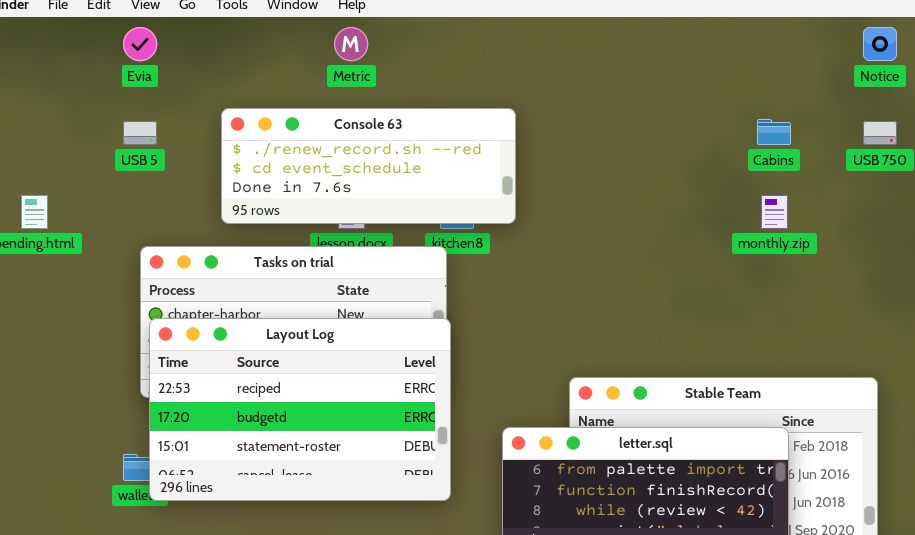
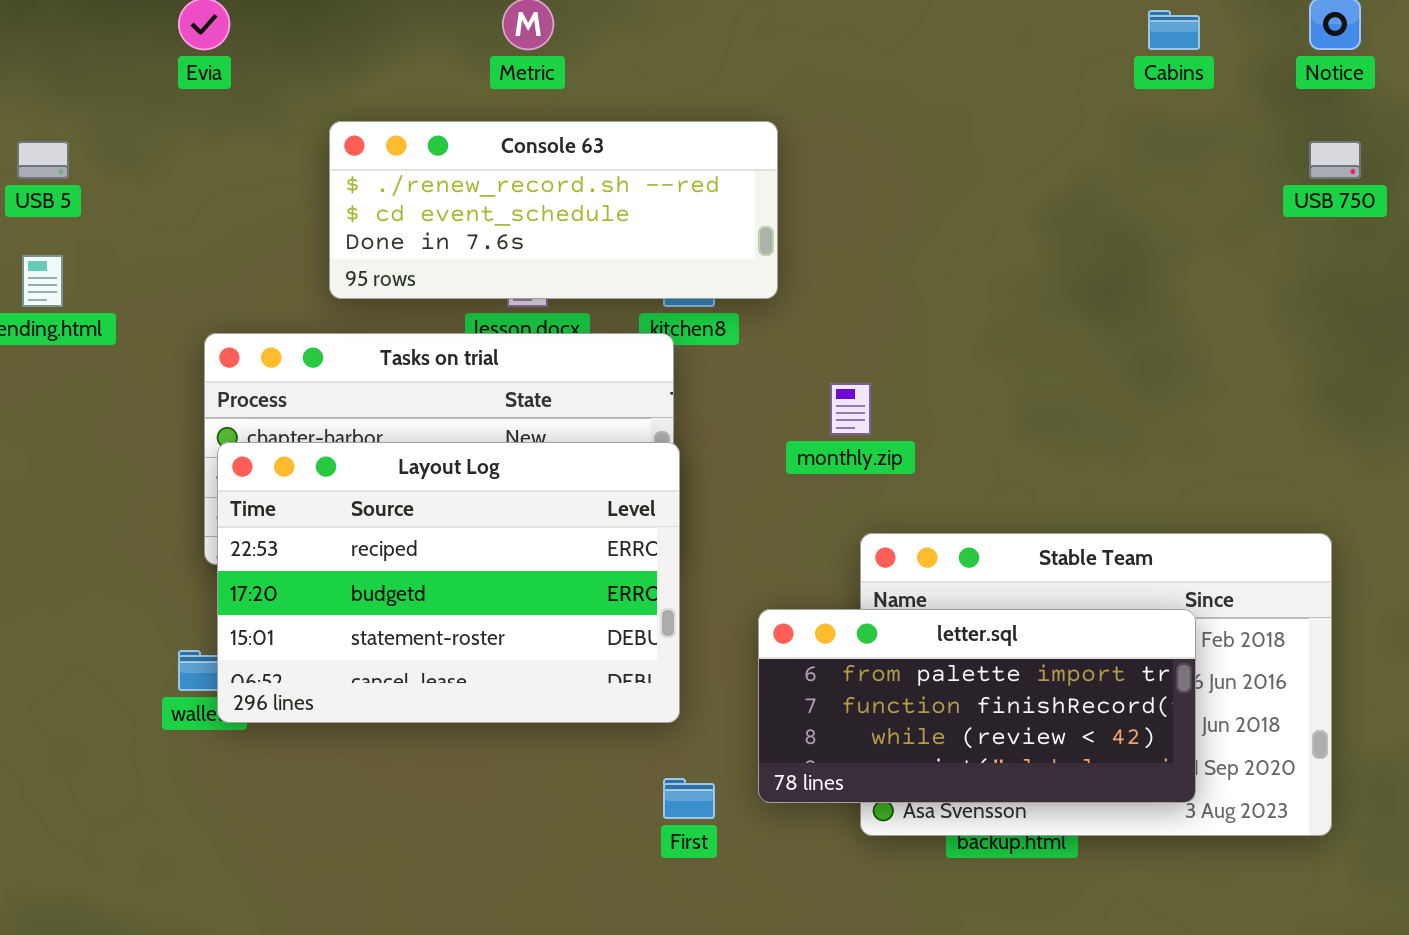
Cabins: [757,119,791,145] -> [1148,10,1200,50], moved
USB 5: [123,121,157,145] -> [17,141,69,179], moved
monthly.zip: [761,195,788,229] -> [830,383,871,435], moved

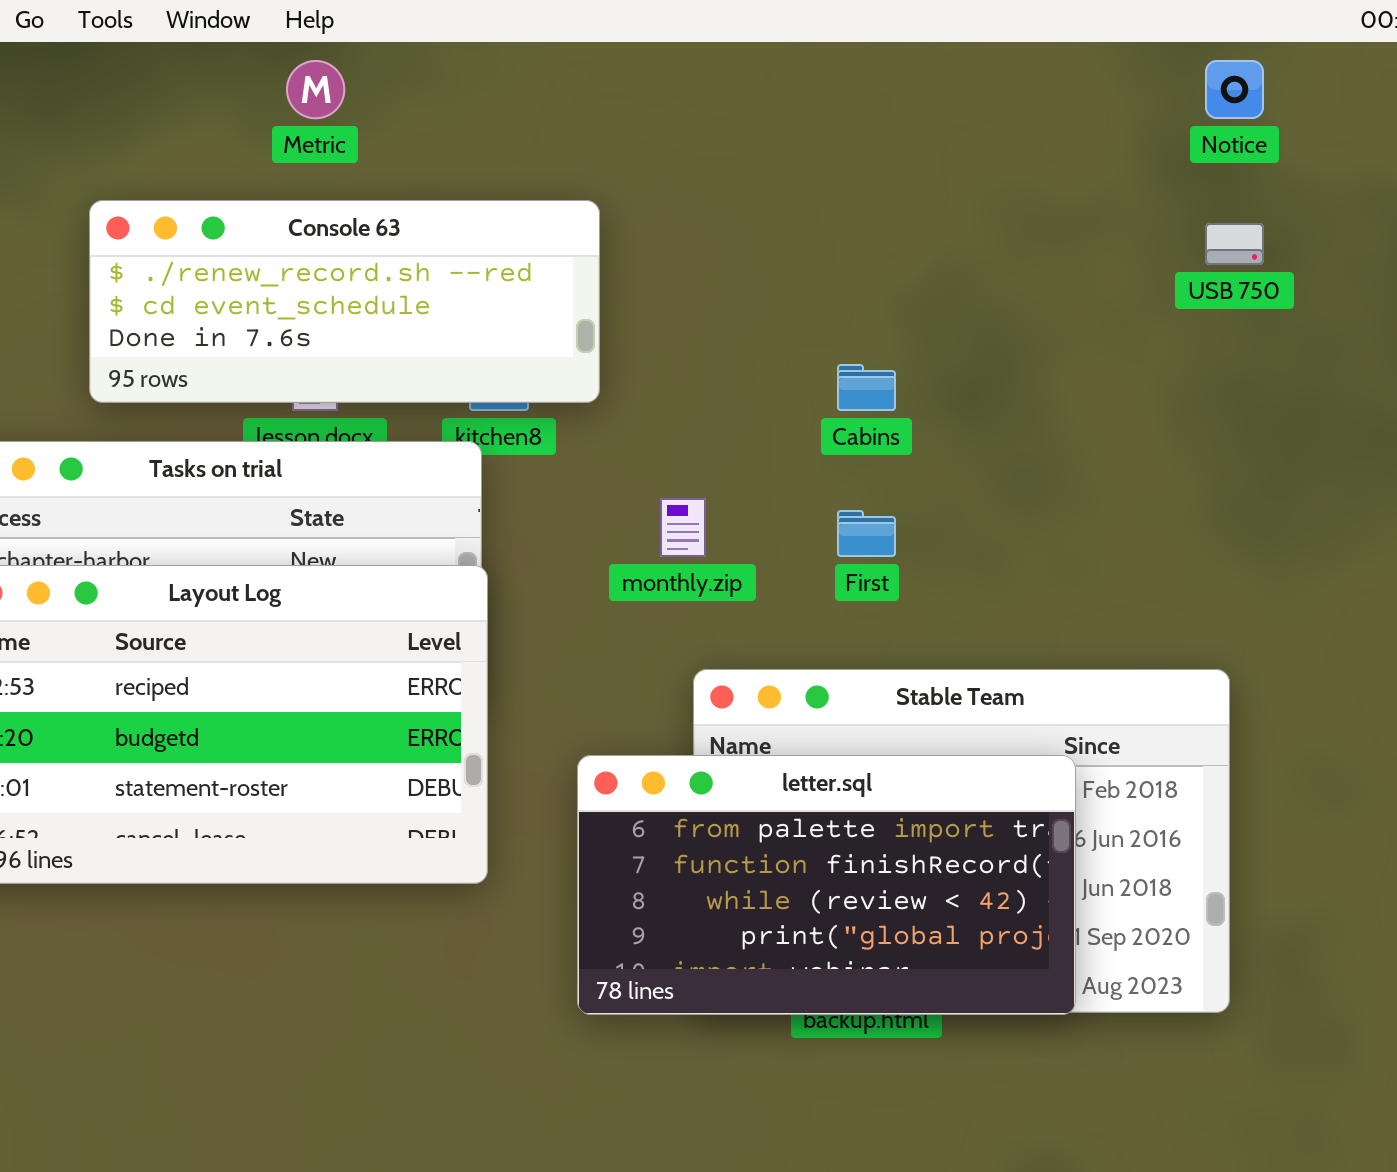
Cabins: [1148,10,1200,50] -> [837,364,896,411], moved
letter.sql: [758,609,1196,803] -> [577,755,1076,1015], resized
First: [663,778,715,819] -> [837,510,896,557], moved

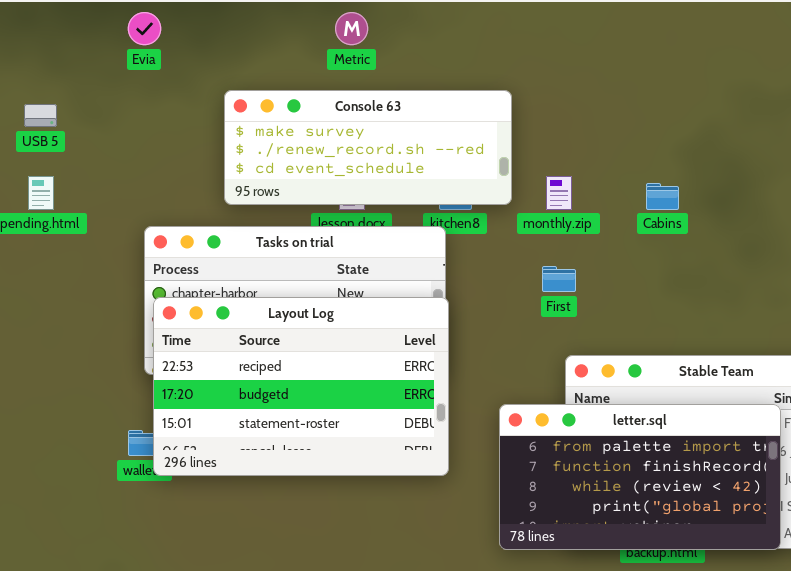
Console 63: [89,200,600,403] -> [224,90,512,205], scrolled up 1 row
monthly.zip: [660,498,706,557] -> [546,176,572,210], moved
First: [837,510,896,557] -> [542,266,576,292], moved

